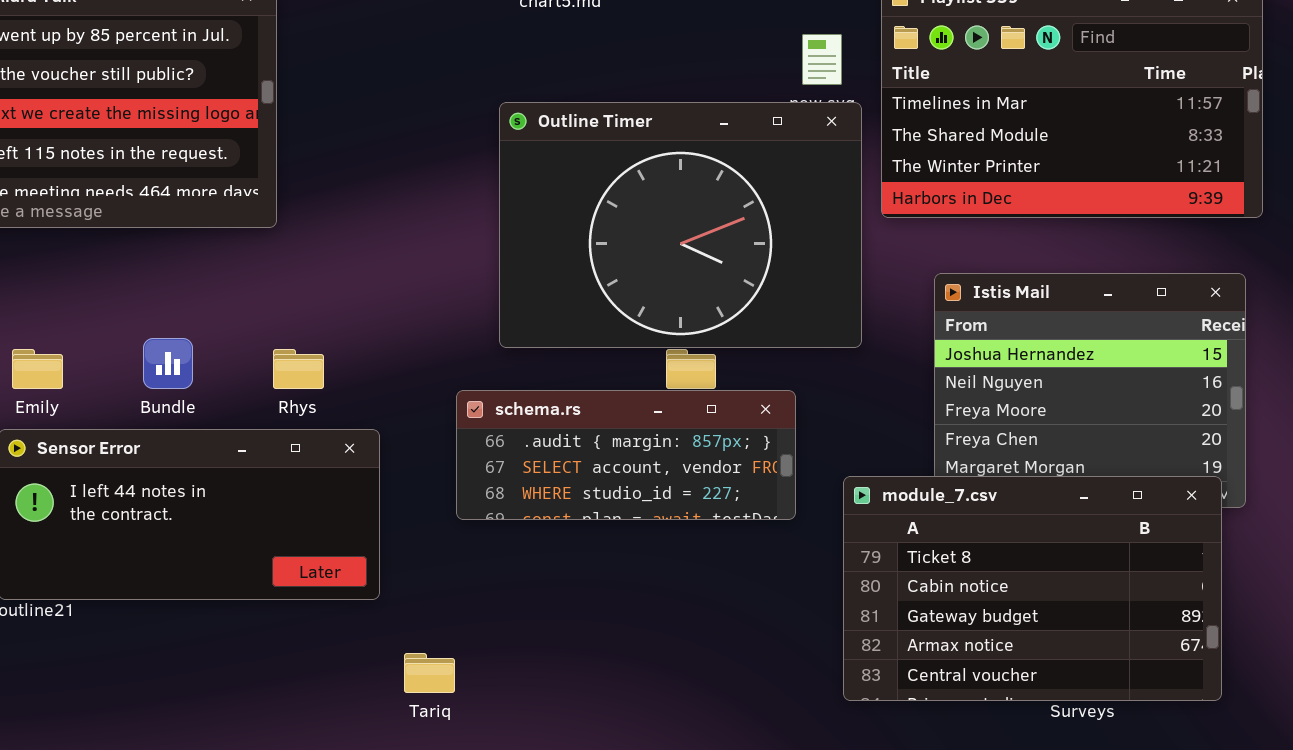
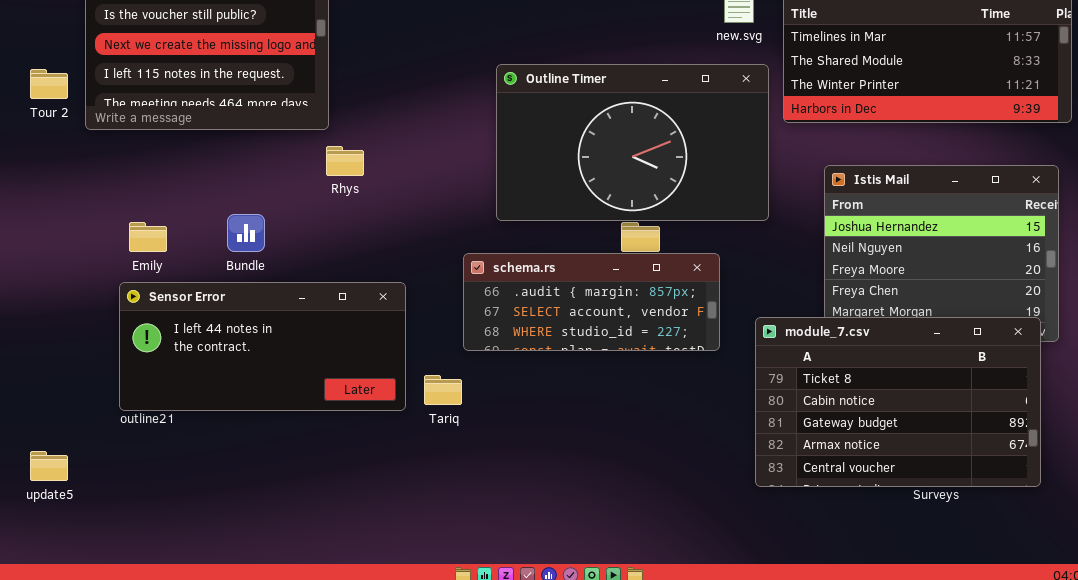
Outline Timer: [499,102,862,348] -> [496,64,769,221], resized
Rhys: [273,349,324,389] -> [326,146,364,176], moved
Tariq: [404,653,455,693] -> [424,375,462,405], moved

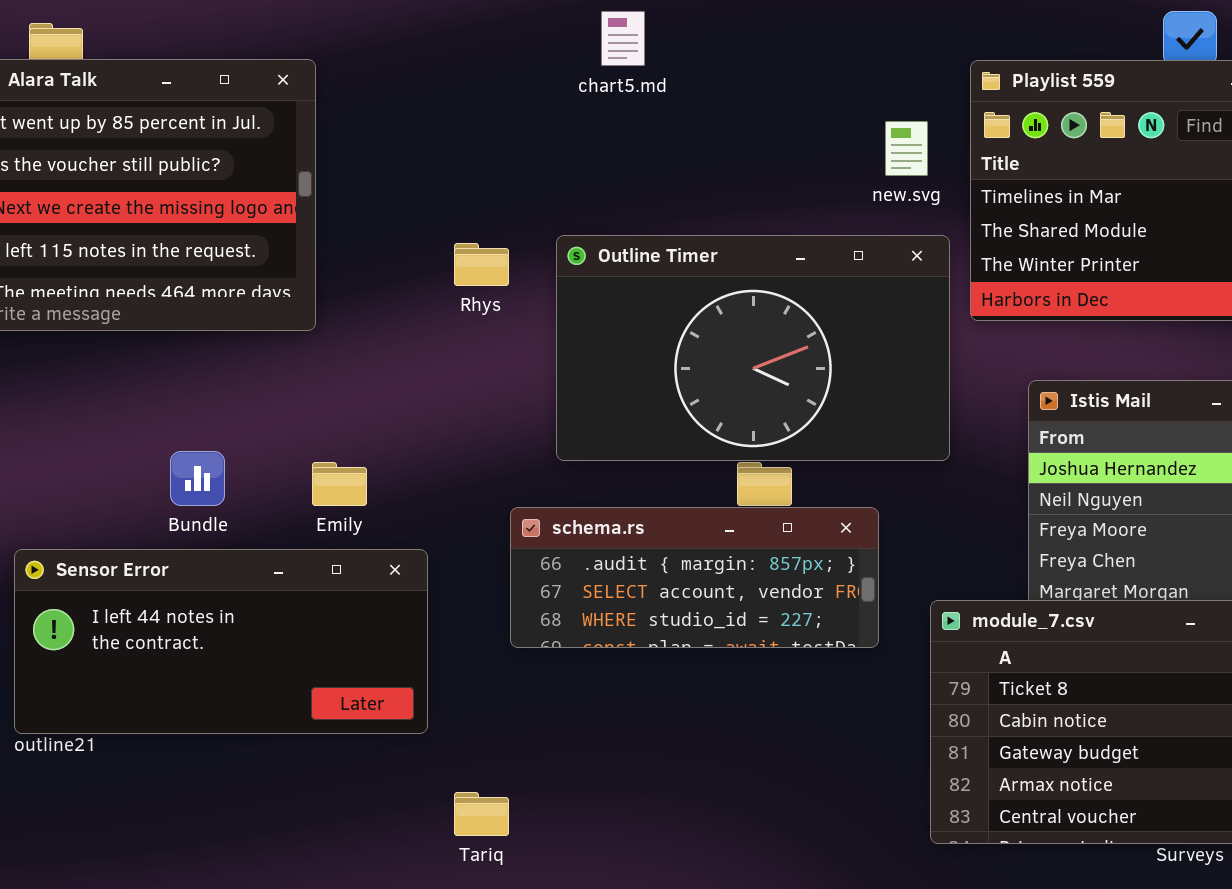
Rhys: [326,146,364,176] -> [454,243,509,286], moved
Emily: [129,222,167,252] -> [312,462,367,506], moved
Tariq: [424,375,462,405] -> [454,792,509,836], moved

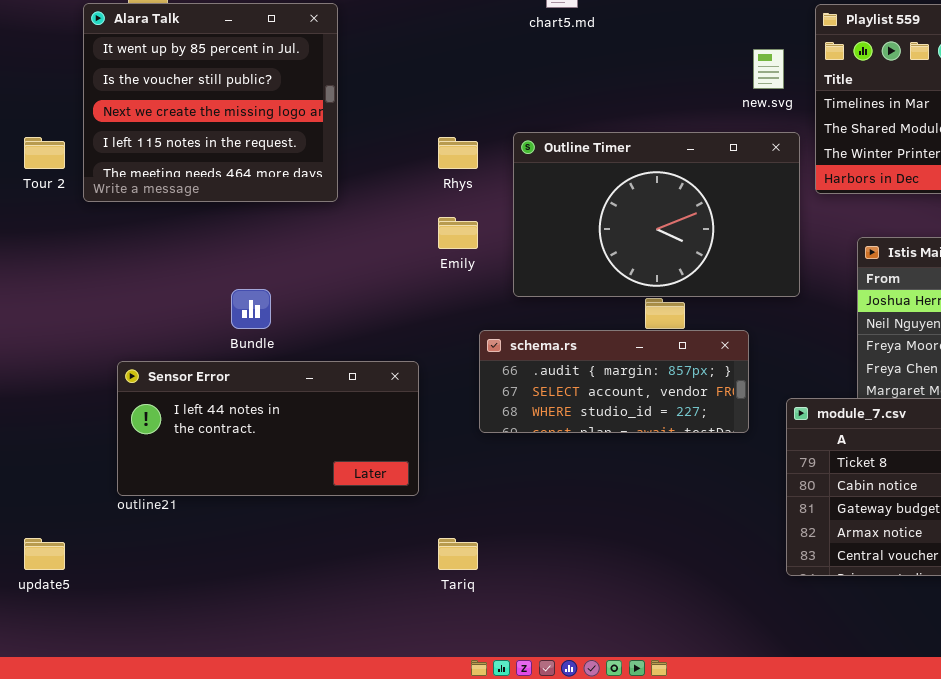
Emily: [312,462,367,506] -> [438,217,478,249], moved

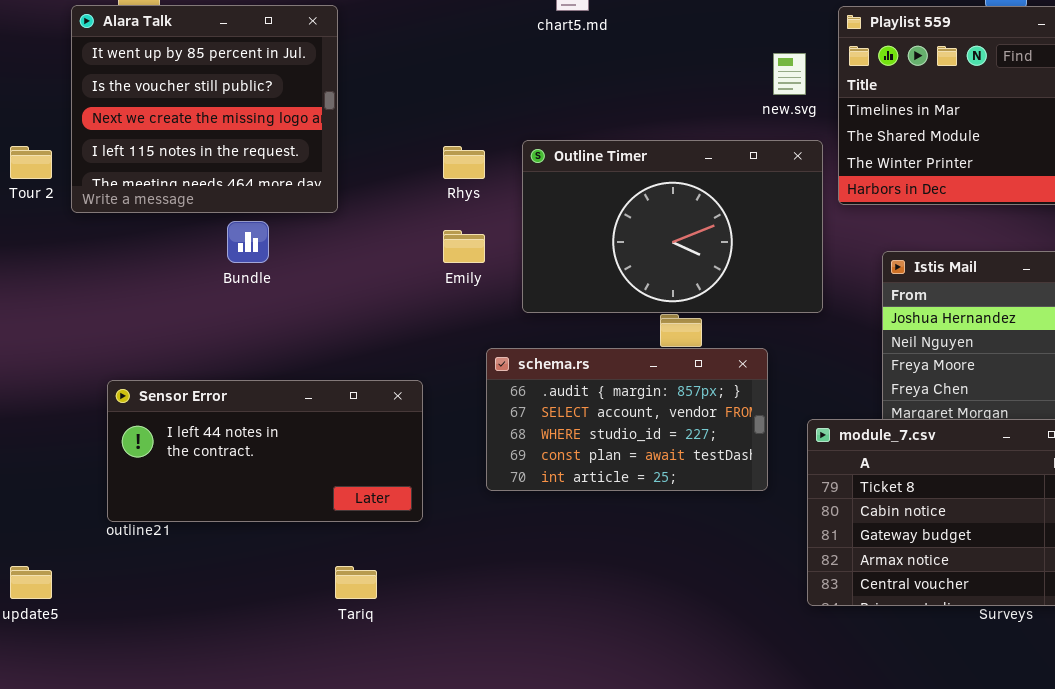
Bundle: [231,289,271,329] -> [227,221,269,263], moved
schema.rs: [479,330,749,433] -> [486,348,768,491], resized
Tariq: [438,538,478,570] -> [335,566,377,599], moved

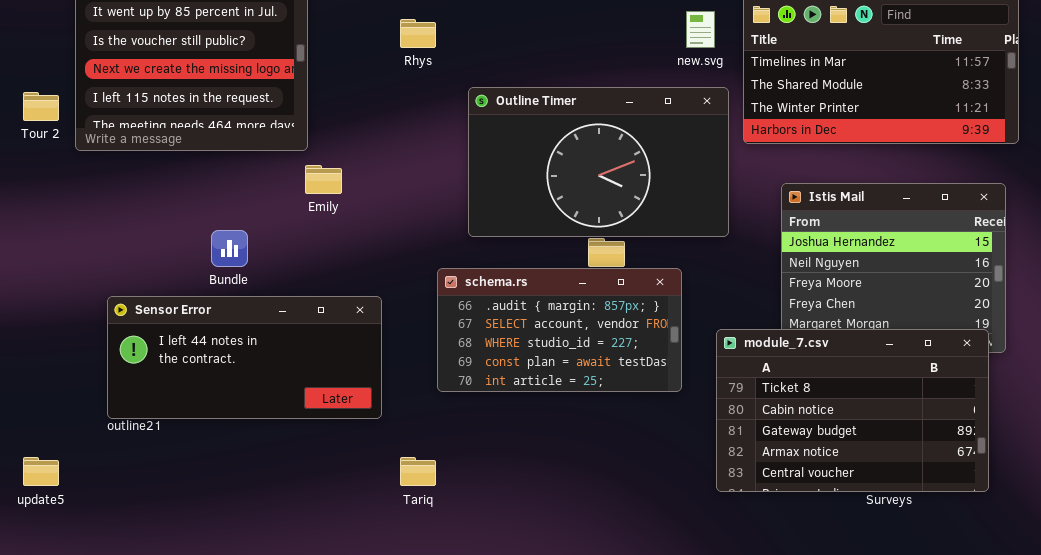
Rhys: [443,146,485,179] -> [400,19,436,48], moved
Bundle: [227,221,269,263] -> [211,230,248,267], moved
Emily: [443,230,485,263] -> [305,165,342,194], moved
Tariq: [335,566,377,599] -> [400,457,436,486], moved

